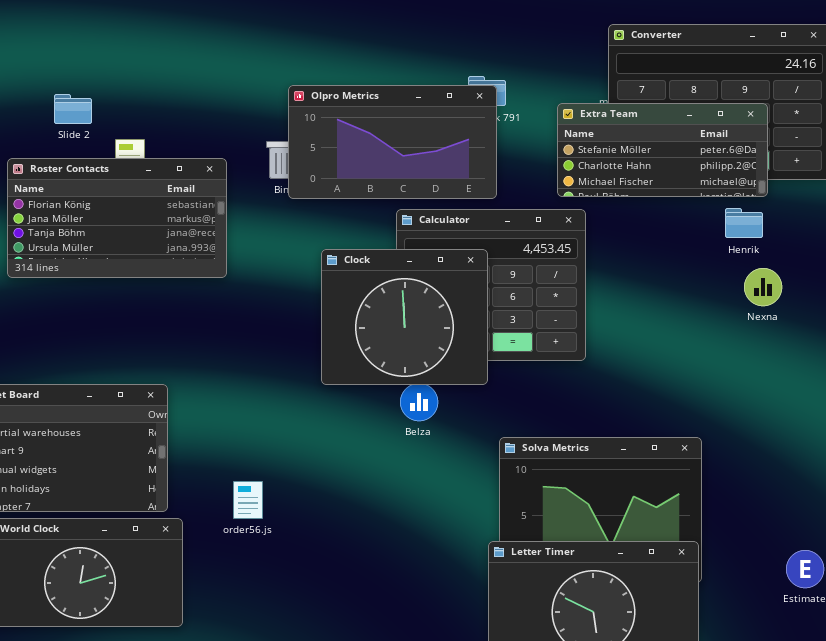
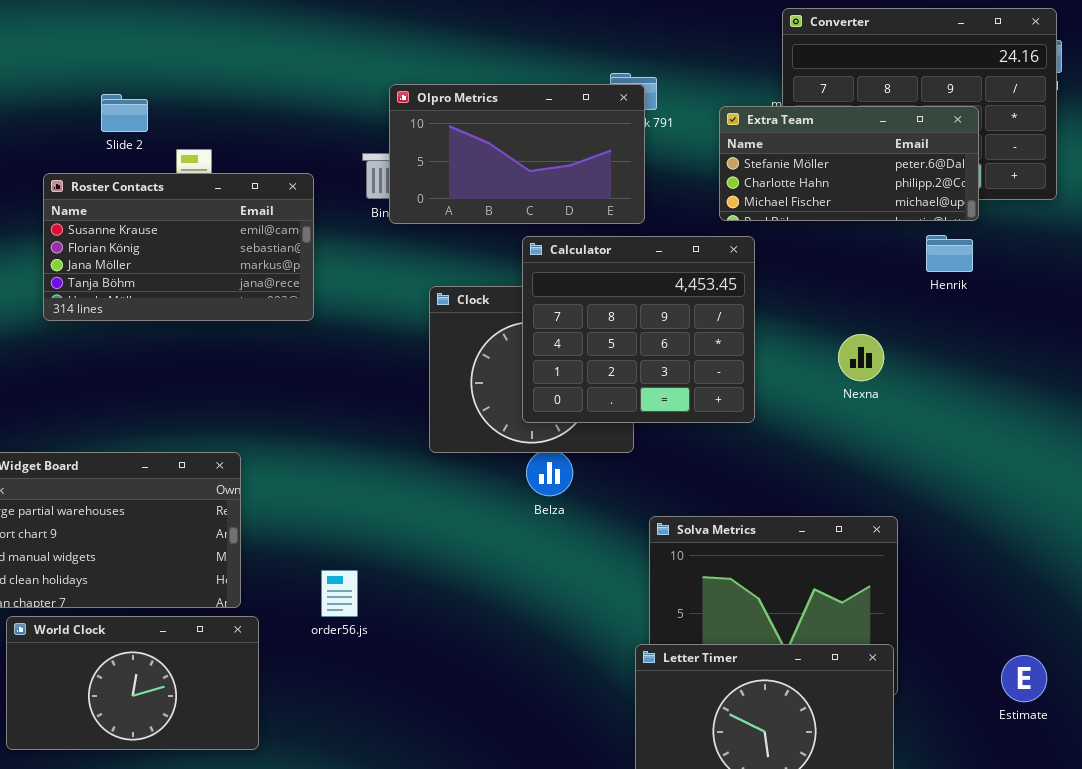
Roster Contacts: [7,158,227,278] -> [43,173,314,321], scrolled up 1 row
Calculator: [396,209,586,361] -> [522,236,755,423], raised
Nexna: [744,268,782,306] -> [838,334,884,381], moved

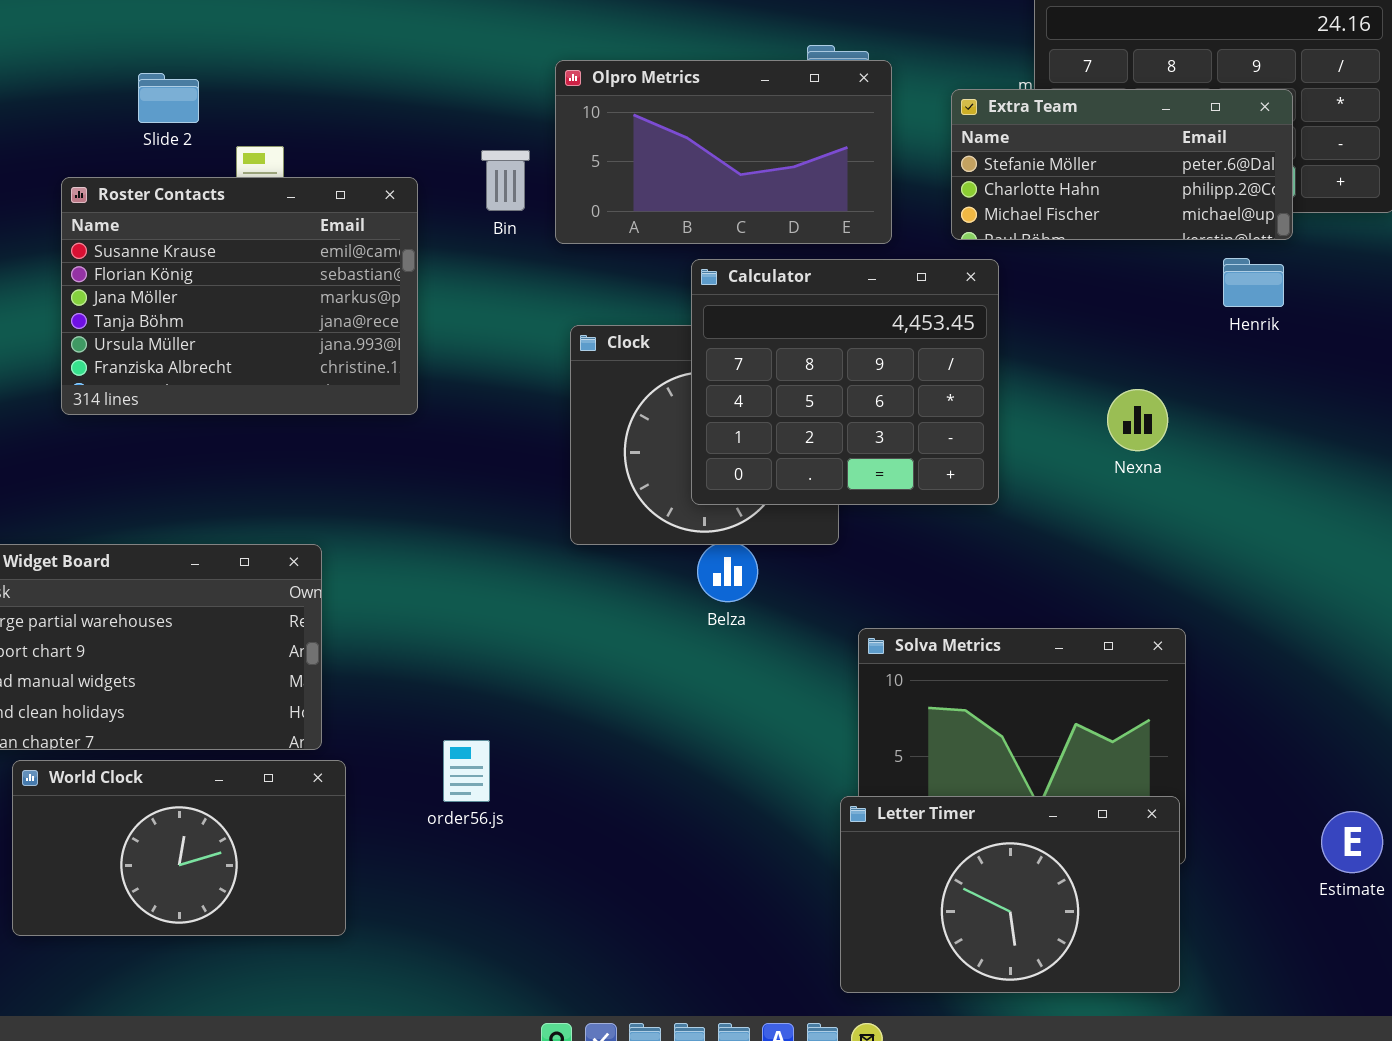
Olpro Metrics: [389,84,645,224] -> [555,60,892,244], moved
Roster Contacts: [43,173,314,321] -> [61,177,418,415], resized
order56.js: [321,570,358,617] -> [443,740,490,802], moved

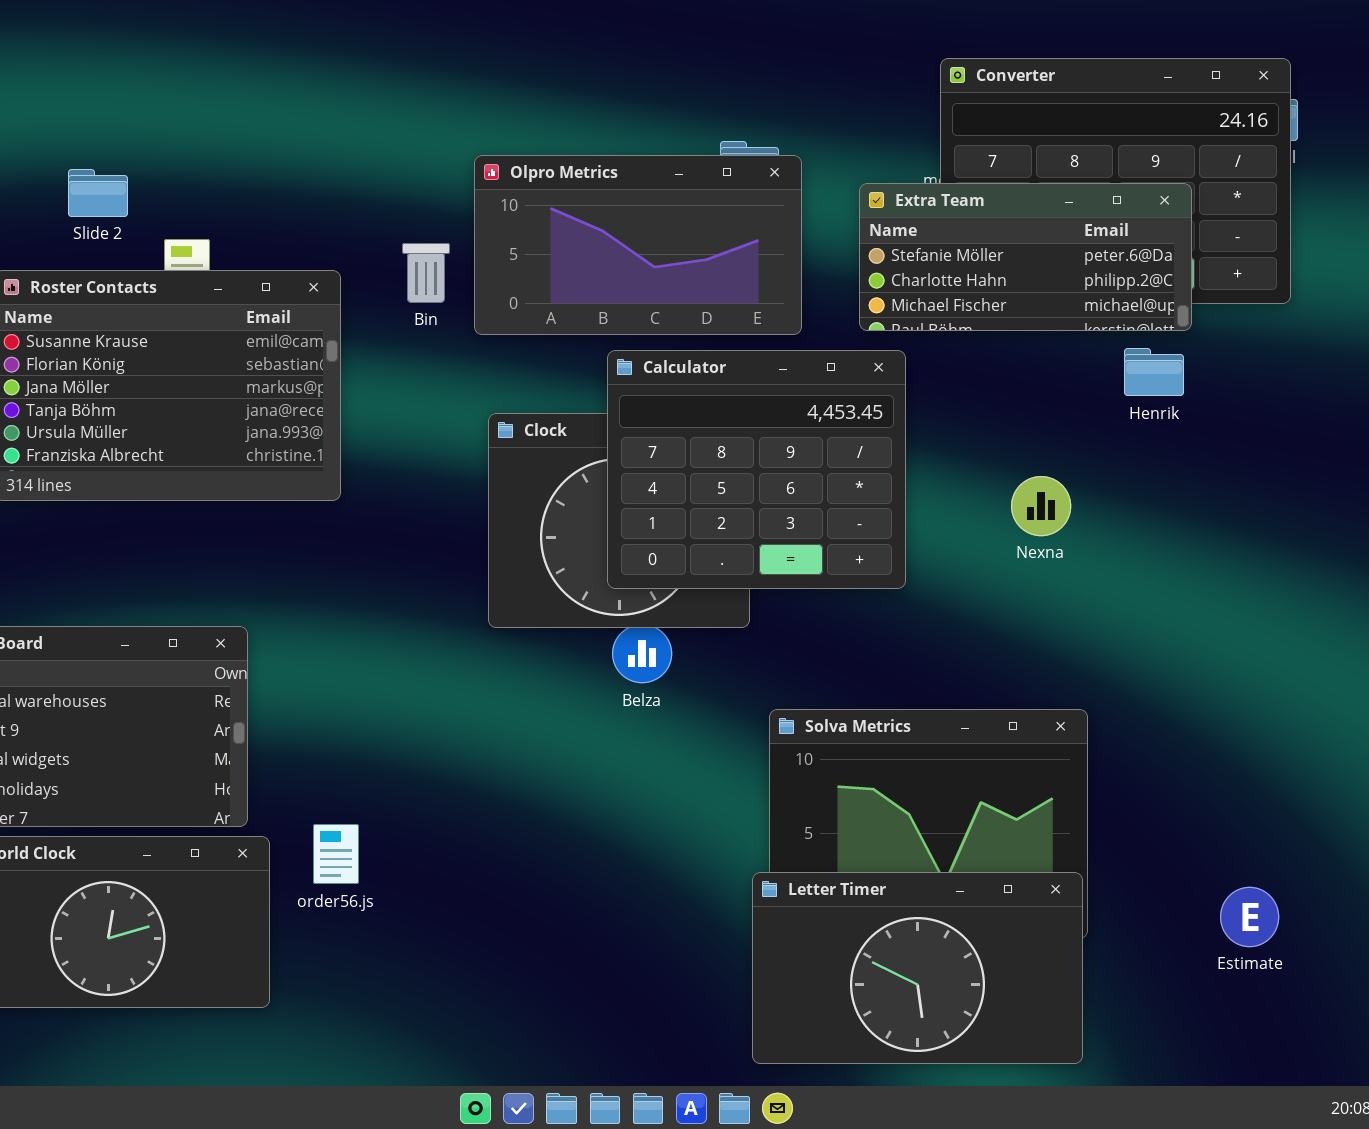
order56.js: [443,740,490,802] -> [313,824,359,884], moved

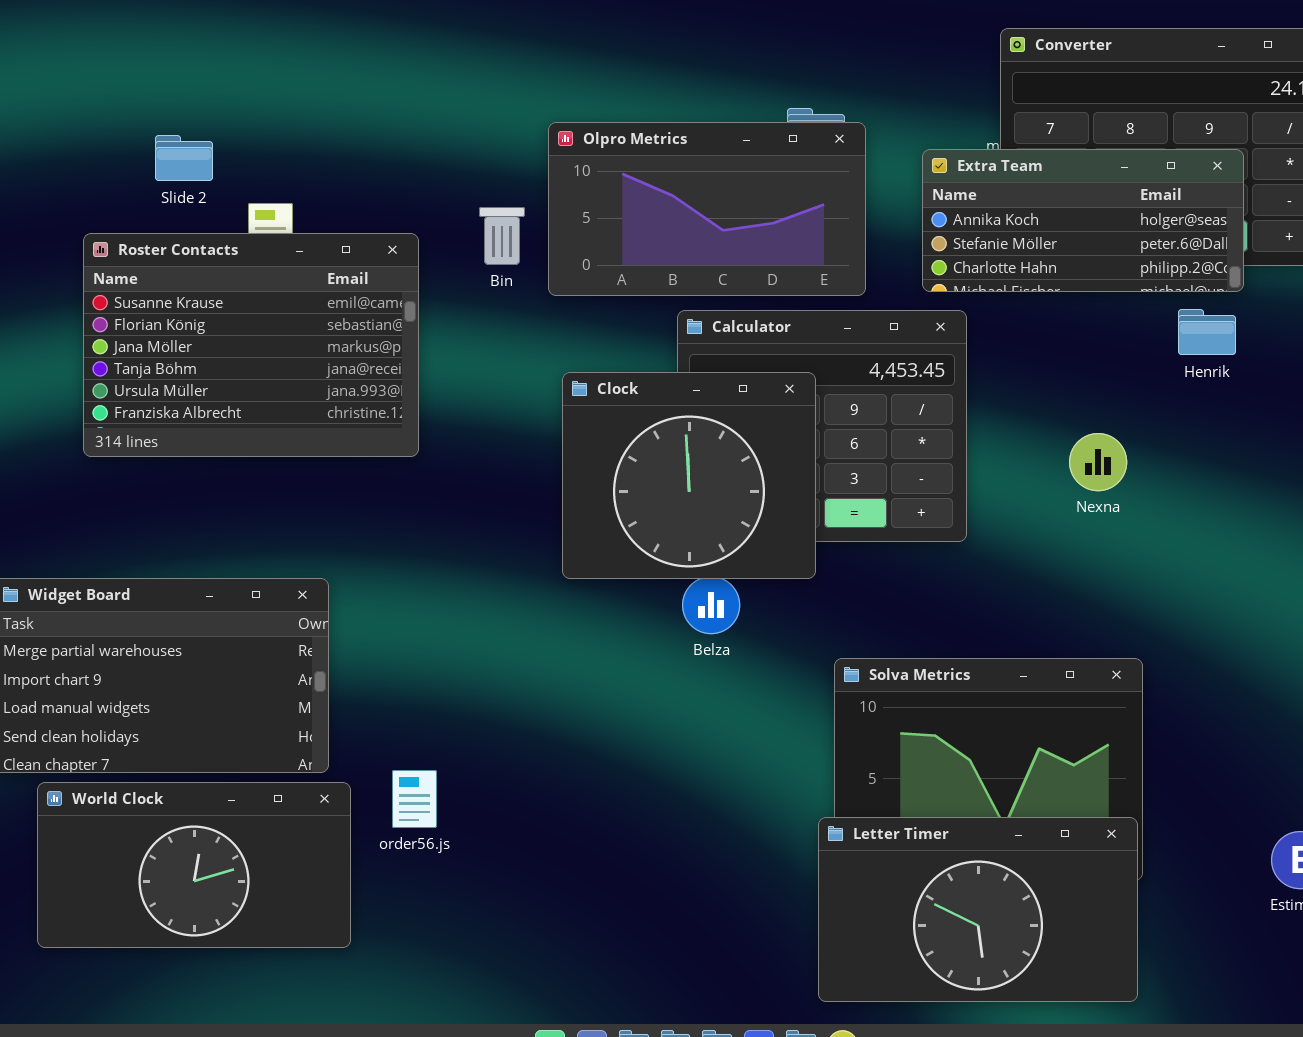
Extra Team: [859,183,1192,331] -> [922,149,1244,292], scrolled up 1 row
Clock: [488,413,750,628] -> [562,372,816,579], raised

